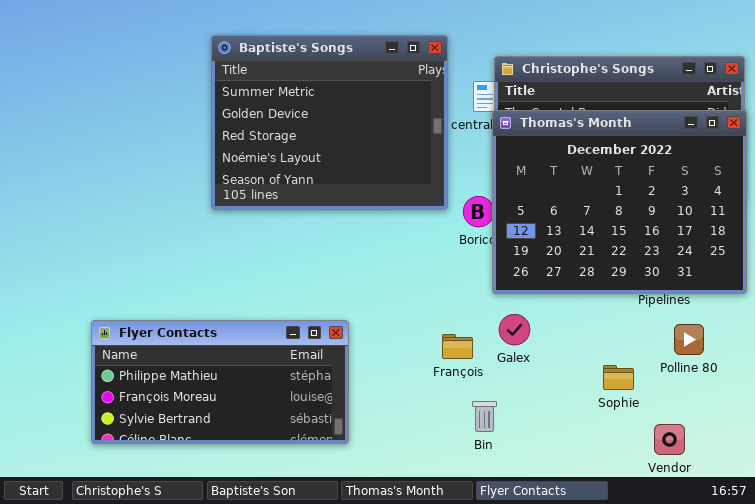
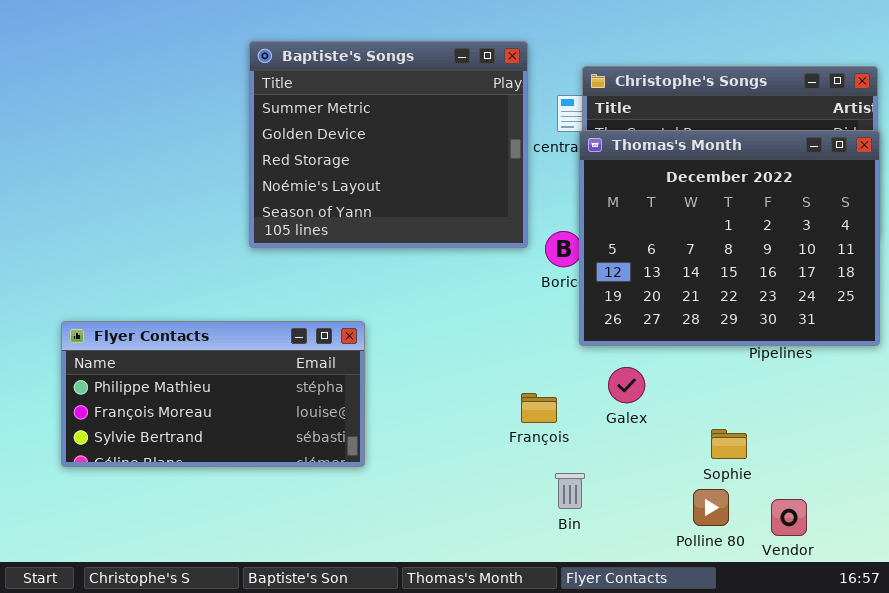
Galex: [499,314,530,345] -> [608,367,645,403], moved
Flyer Contacts: [91,320,349,444] -> [61,321,365,467], moved
Polline 80: [674,324,704,355] -> [693,489,729,526], moved

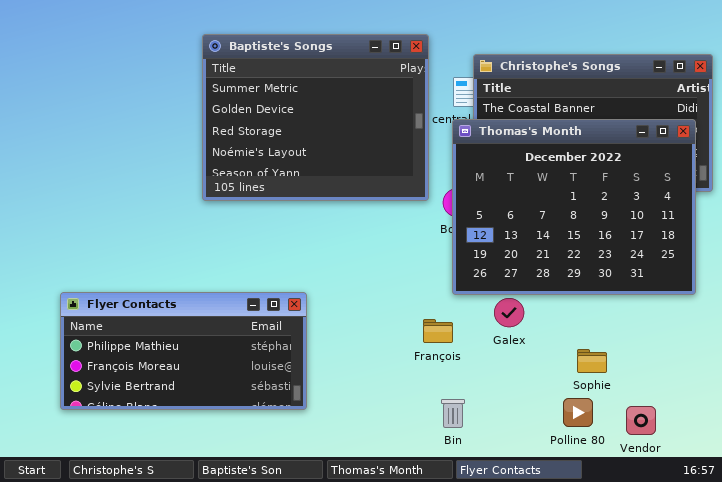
Thomas's Month: [579,130,880,346] -> [452,119,696,295], moved
Flyer Contacts: [61,321,365,467] -> [60,292,307,410], moved
Bin: [555,473,585,509] -> [441,399,465,428], moved

